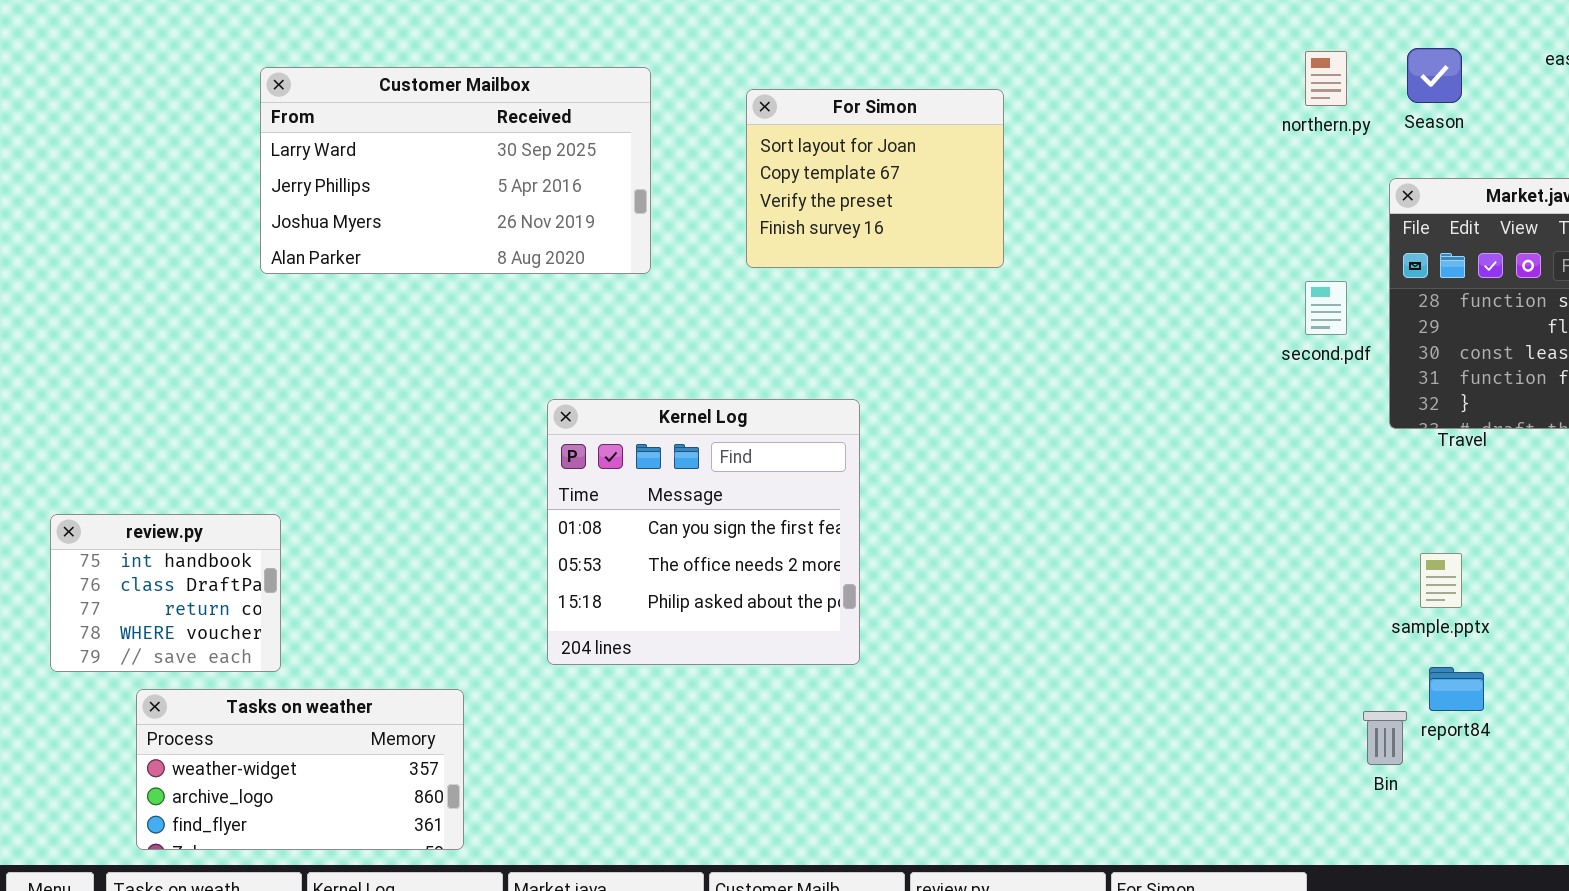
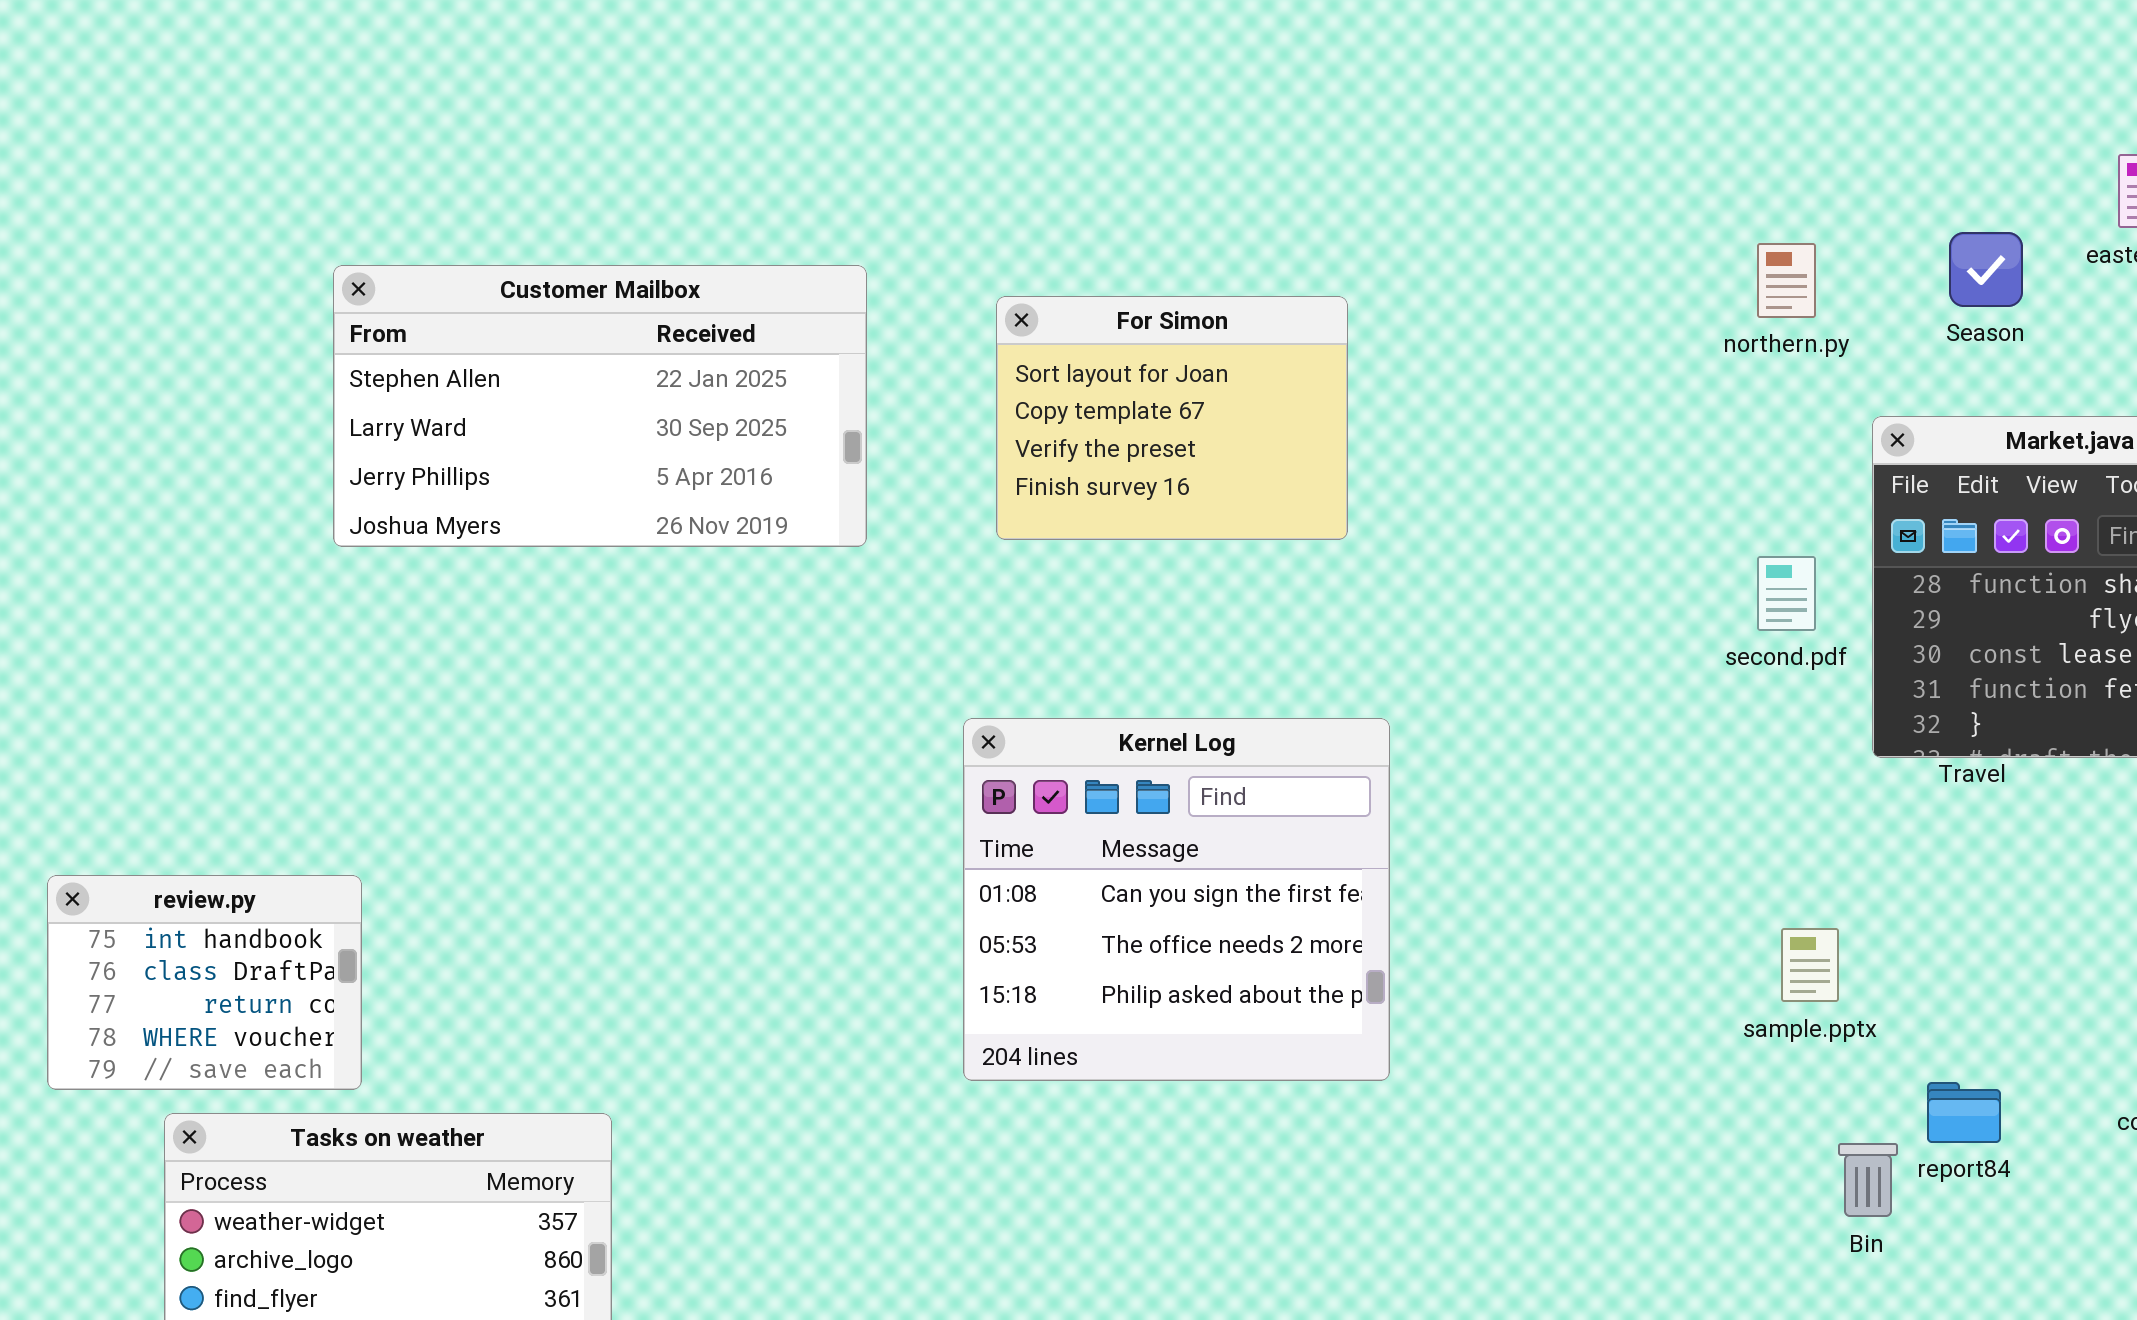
Season: [1407,48,1462,103] -> [1949,232,2023,307], moved
Customer Mailbox: [260,67,651,274] -> [333,265,867,547], scrolled up 1 row
Kernel Log: [547,399,860,665] -> [963,718,1390,1081], moved
sample.pptx: [1420,553,1462,608] -> [1781,928,1839,1002], moved

